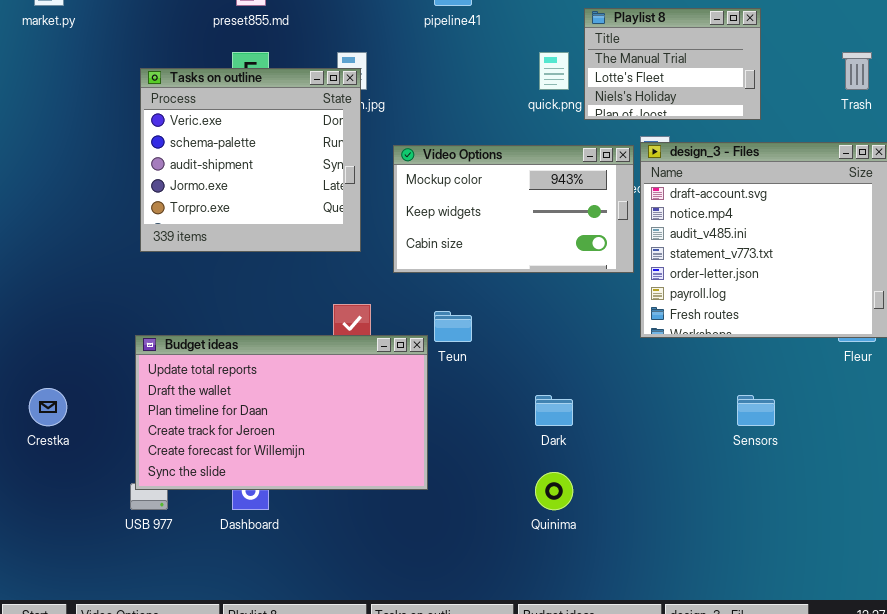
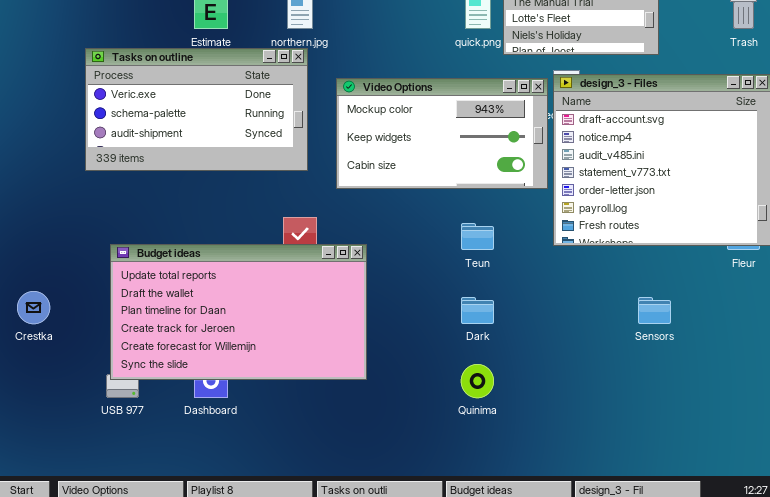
Tasks on outline: [140,68,361,252] -> [85,48,308,171], resized
Teun: [434,311,472,342] -> [461,223,494,250], moved

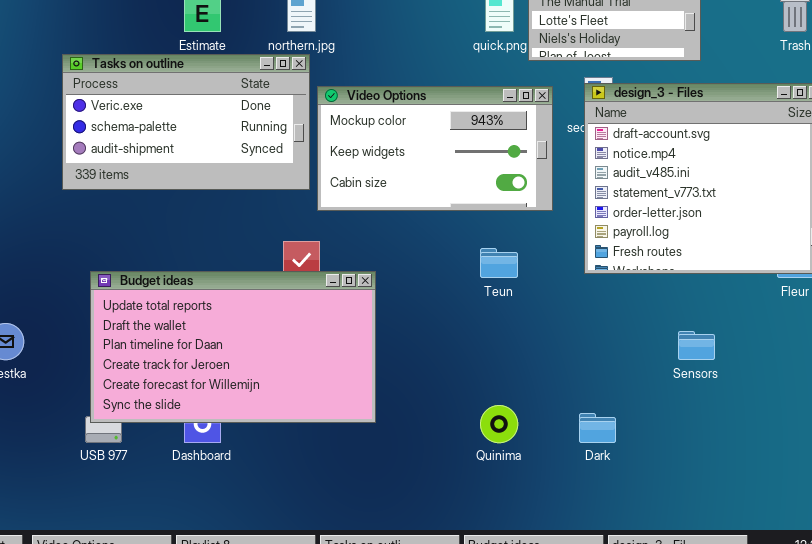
Video Options: [336,78,548,189] -> [317,86,553,211], moved
Dark: [461,297,494,324] -> [579,413,616,443], moved

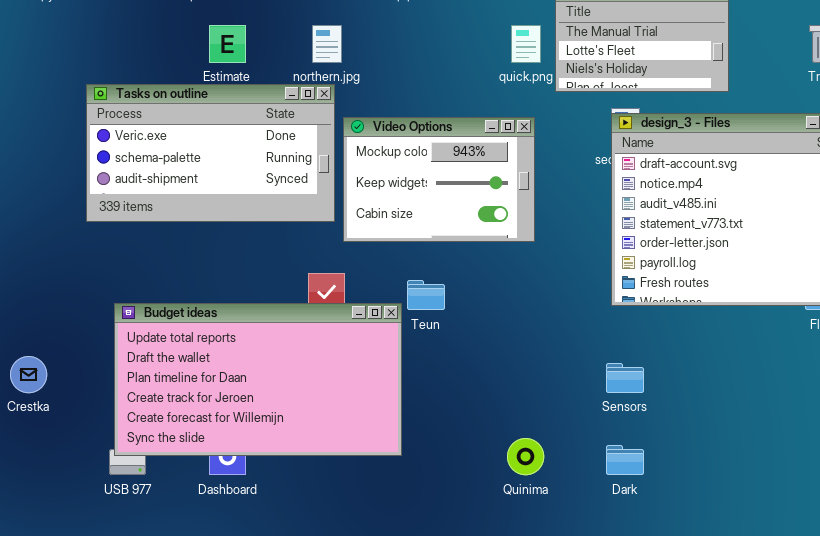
Video Options: [317,86,553,211] -> [343,117,535,242], resized
Teun: [480,248,518,278] -> [407,280,445,310], moved
Sensors: [678,331,715,360] -> [606,363,644,393], moved

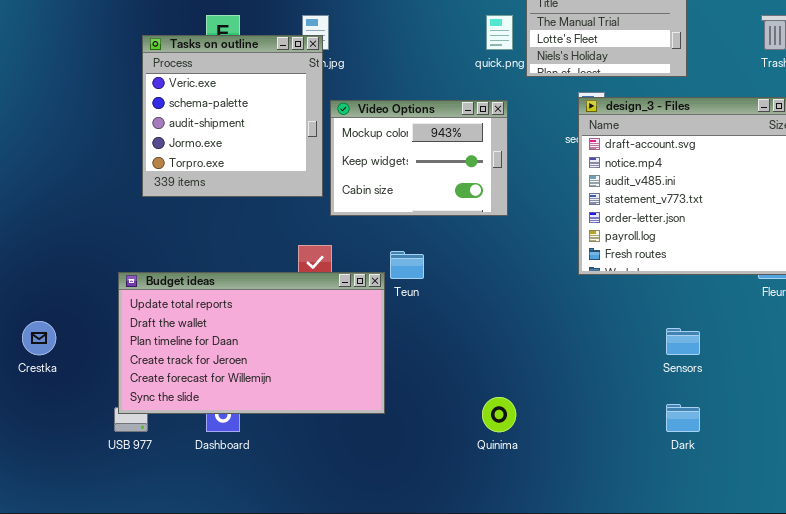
Tasks on outline: [86,84,335,222] -> [142,35,323,197], resized
Sensors: [606,363,644,393] -> [666,328,700,355], moved
Dark: [606,445,644,475] -> [666,404,700,432], moved

